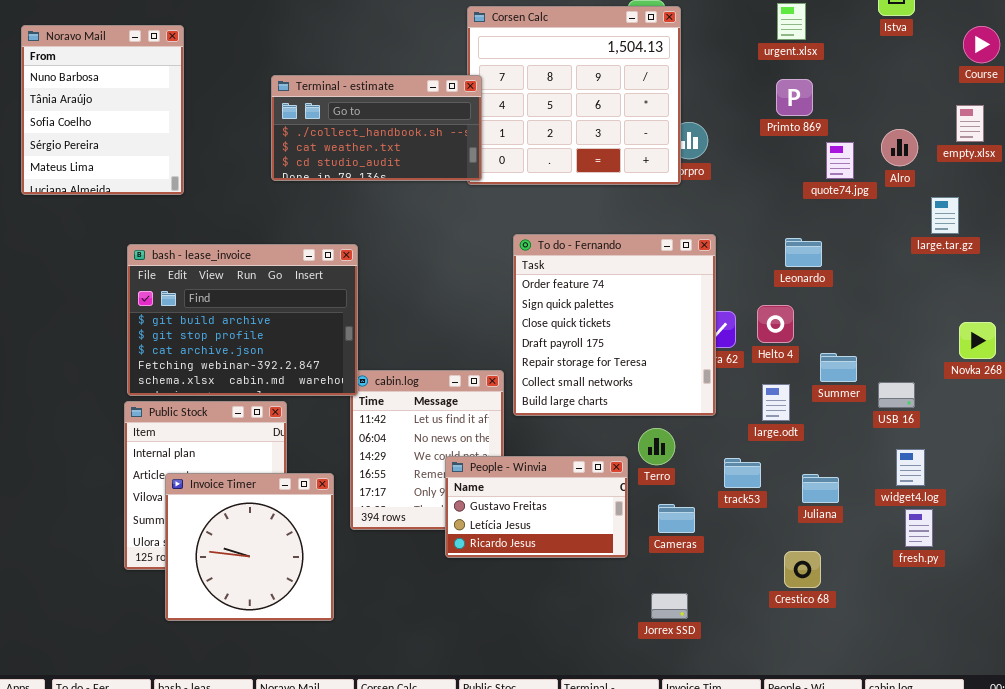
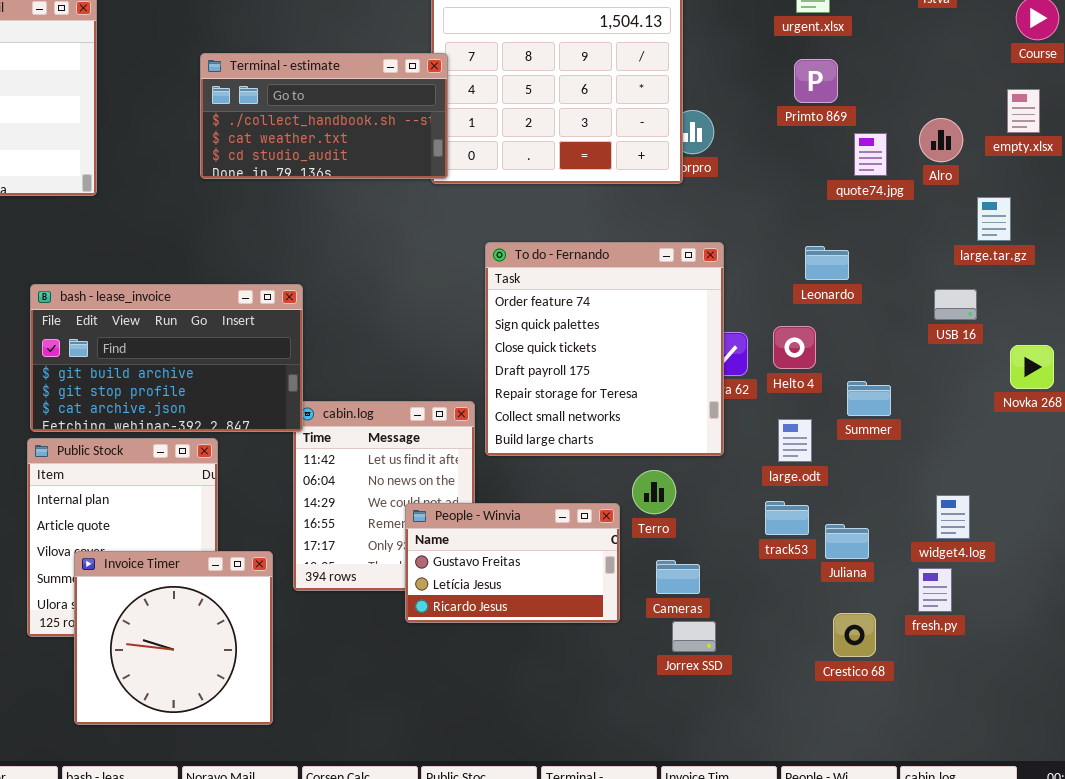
bash - lease_invoice: [127,244,358,396] -> [30,284,303,432], resized
USB 16: [878,382,915,408] -> [934,289,977,320], moved
track53: [724,458,761,488] -> [765,501,809,535], moved
Invoice Timer: [165,473,334,621] -> [74,551,273,725], moved
fresh.py: [905,509,933,547] -> [918,568,952,612], moved
Crestico 68: [784,551,821,588] -> [833,613,876,657], moved
Jorrex SSD: [651,593,688,619] -> [672,621,716,652], moved

